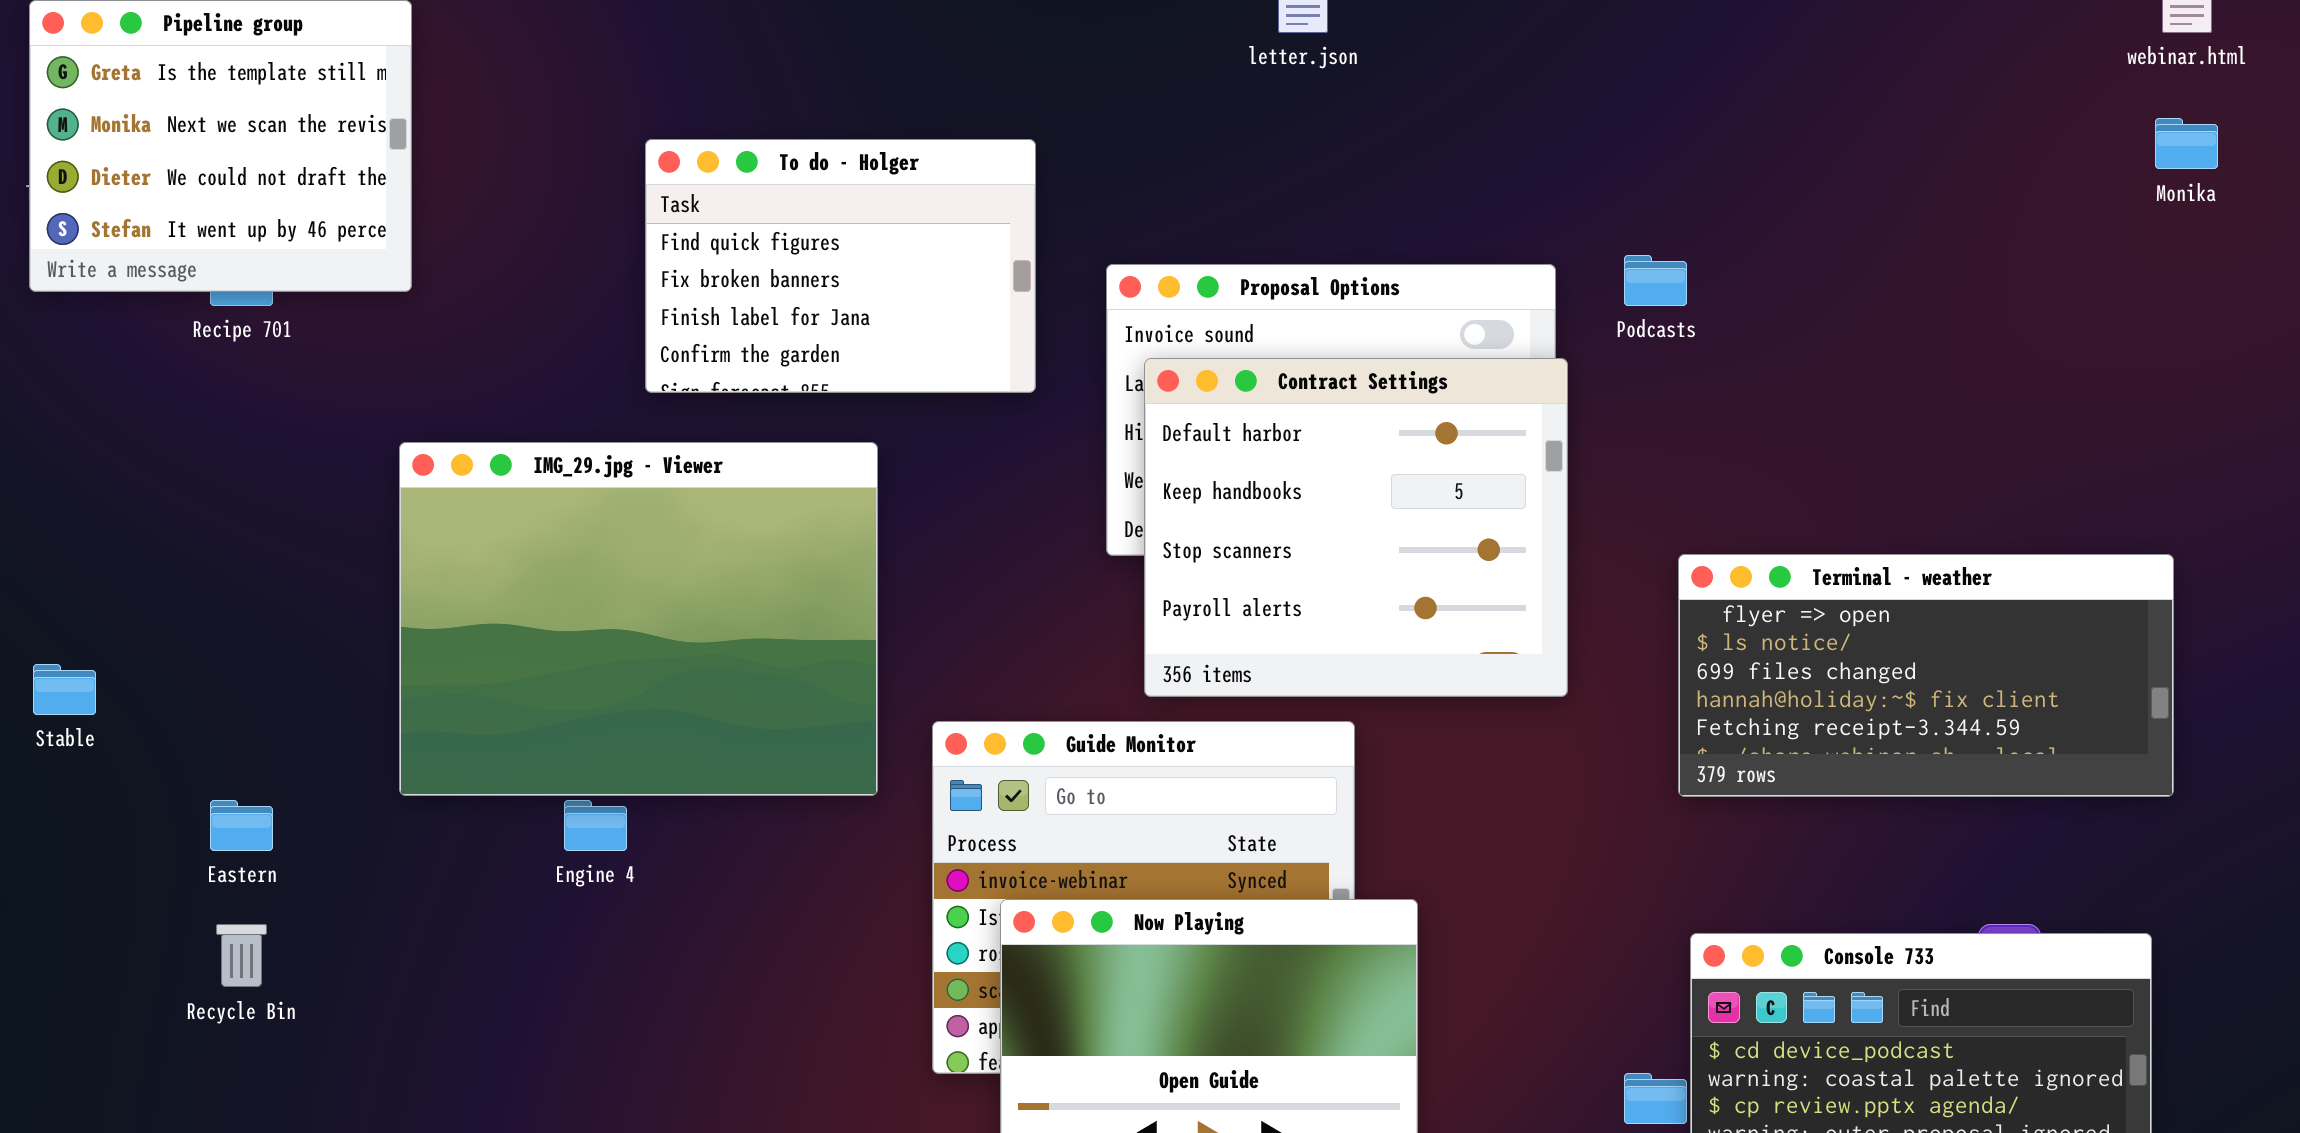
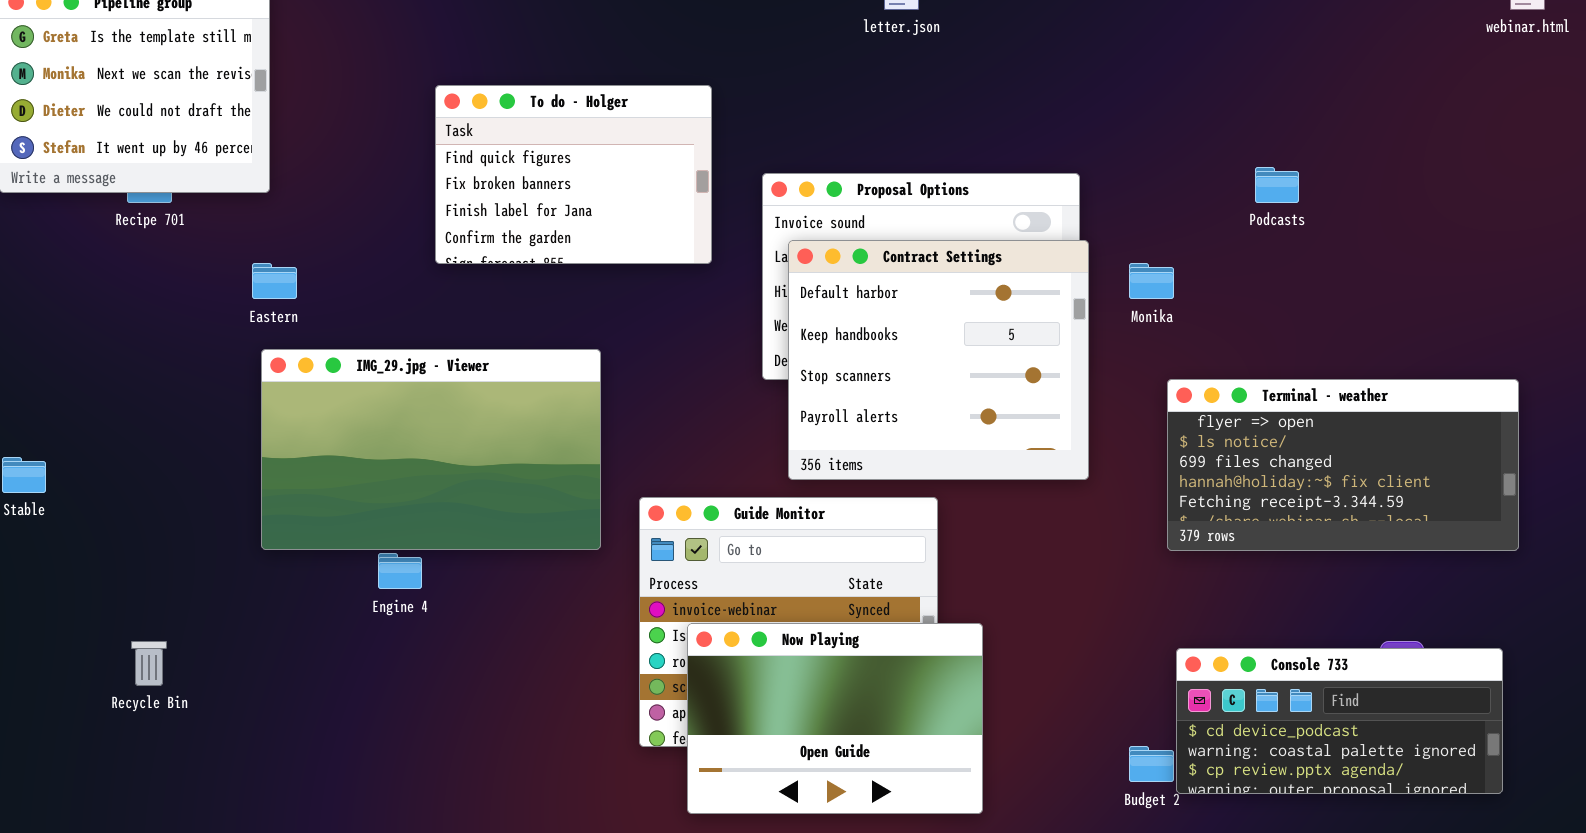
Monika: [2155,118,2218,169] -> [1129,263,1174,299], moved
Podcasts: [1624,255,1687,306] -> [1255,167,1299,203], moved
IMG_29.jpg - Viewer: [399,442,878,796] -> [261,349,601,550], resized
Eastern: [210,800,273,851] -> [252,263,297,299], moved

